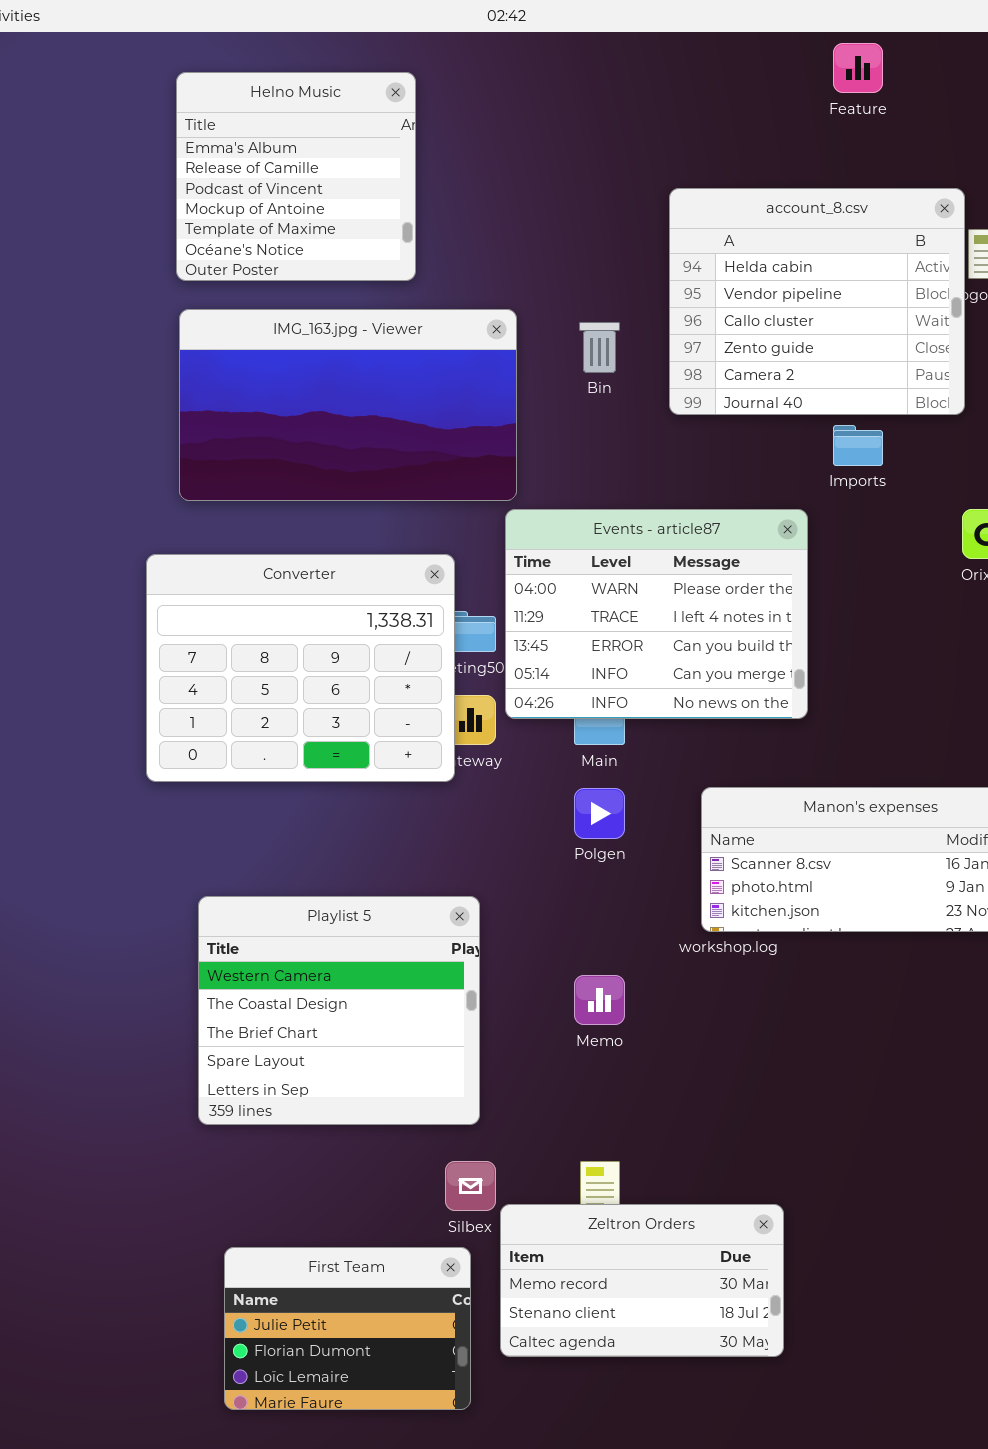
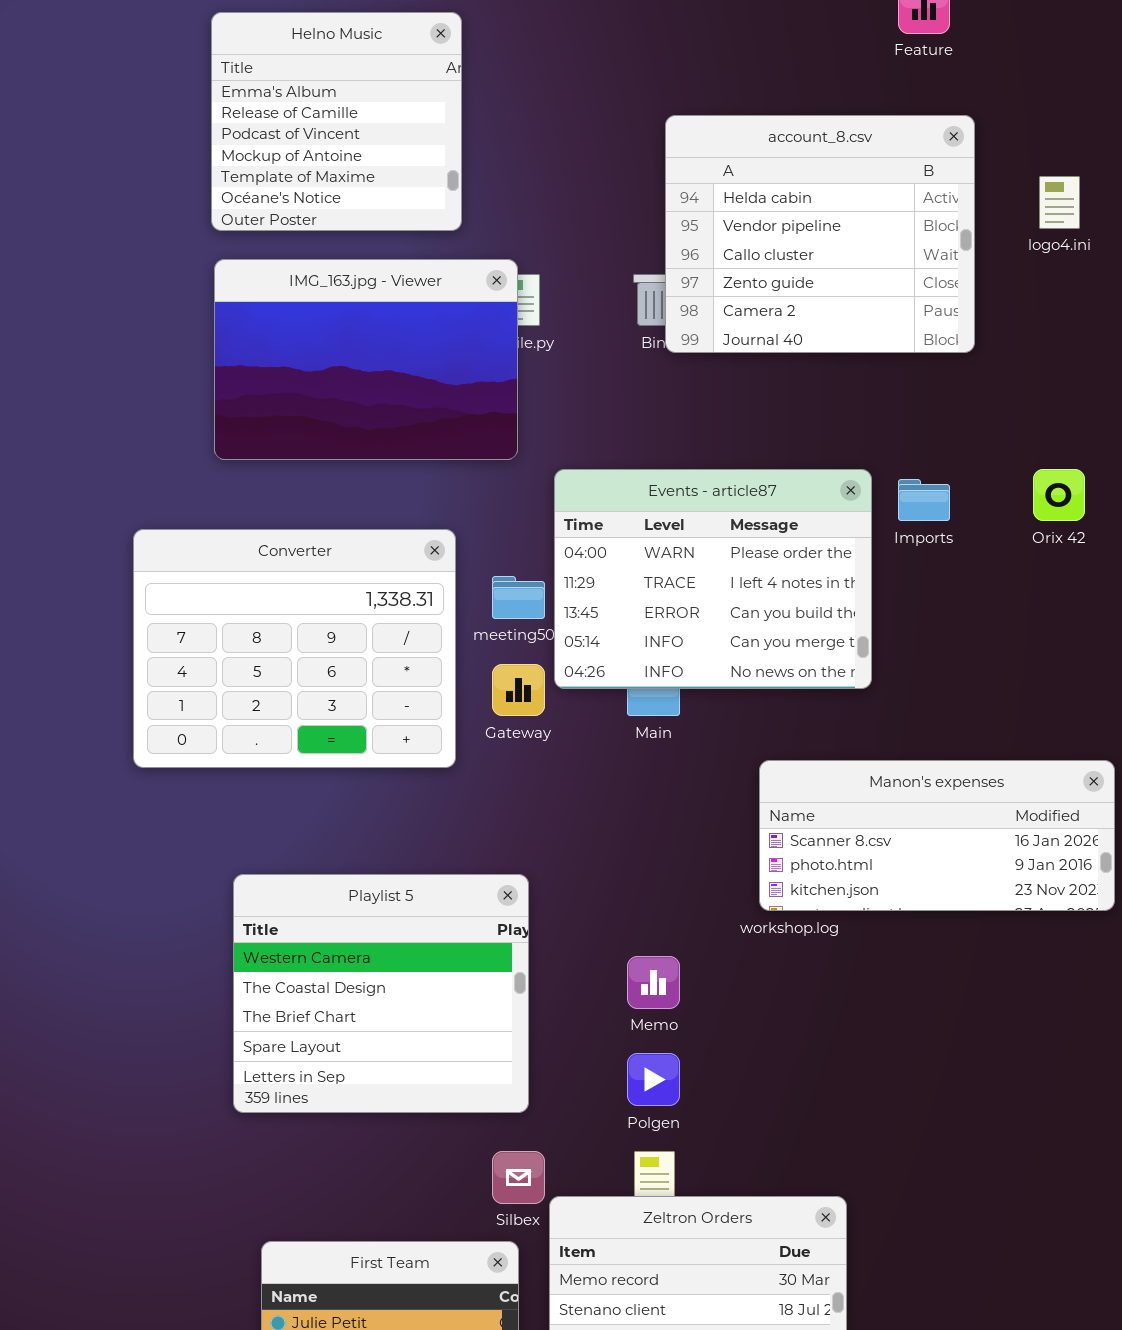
account_8.csv: [669,188,965,415] -> [665,115,975,353], moved
IMG_163.jpg - Viewer: [179,309,517,501] -> [214,259,518,460], resized
Imports: [833,425,883,466] -> [898,479,950,521], moved
Converter: [146,554,455,782] -> [133,529,456,768], moved
Polgen: [574,788,625,839] -> [627,1053,680,1106], moved

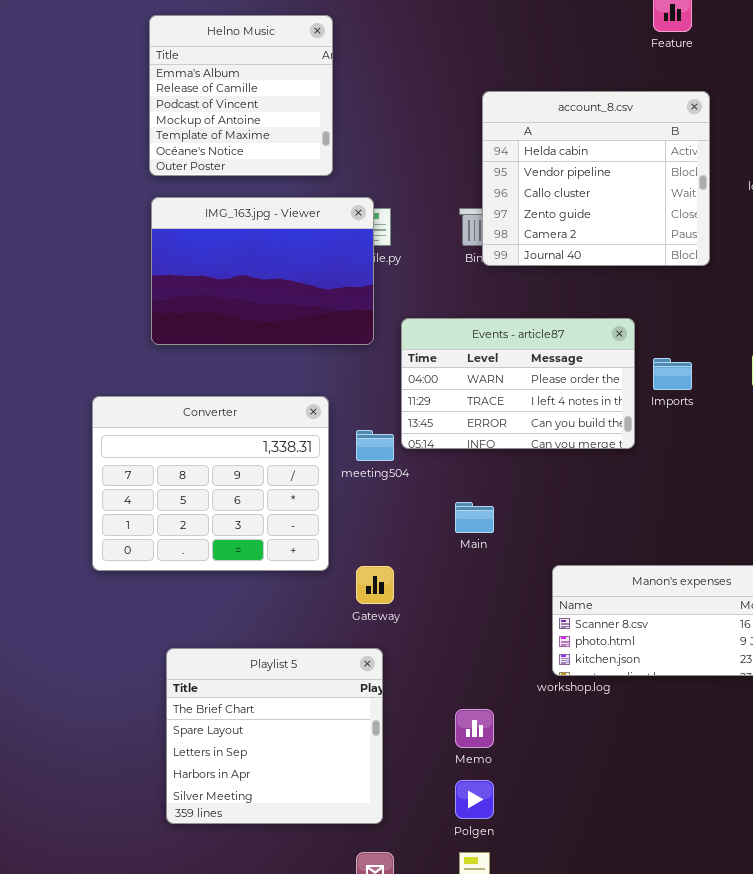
Events - article87: [554,469,872,689] -> [401,318,635,449], moved, resized
Gateway: [492,664,545,716] -> [356,566,394,604], moved
Playlist 5: [233,874,529,1113] -> [166,648,383,824], scrolled down 2 rows

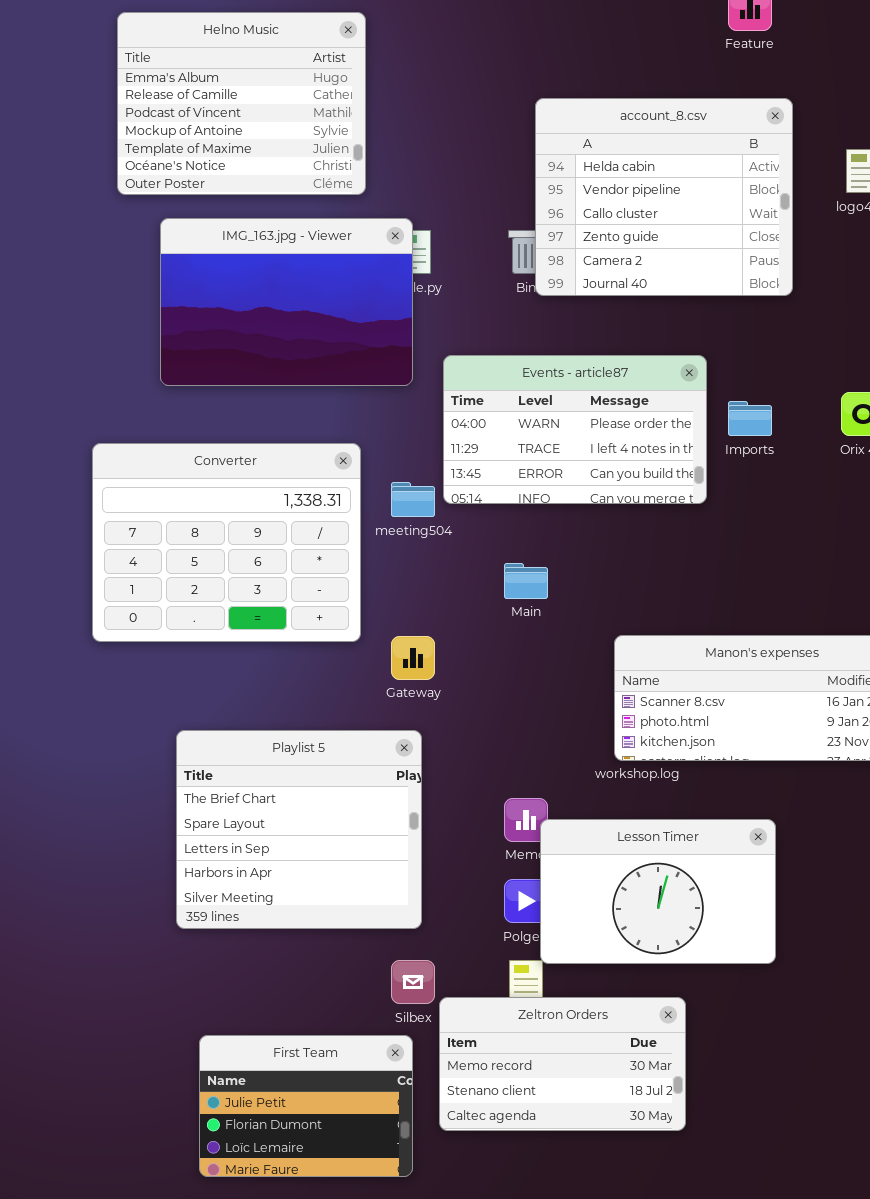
Helno Music: [149,15,333,176] -> [117,12,366,195], resized
Lesson Timer: none -> [540,819,776,964], opened

